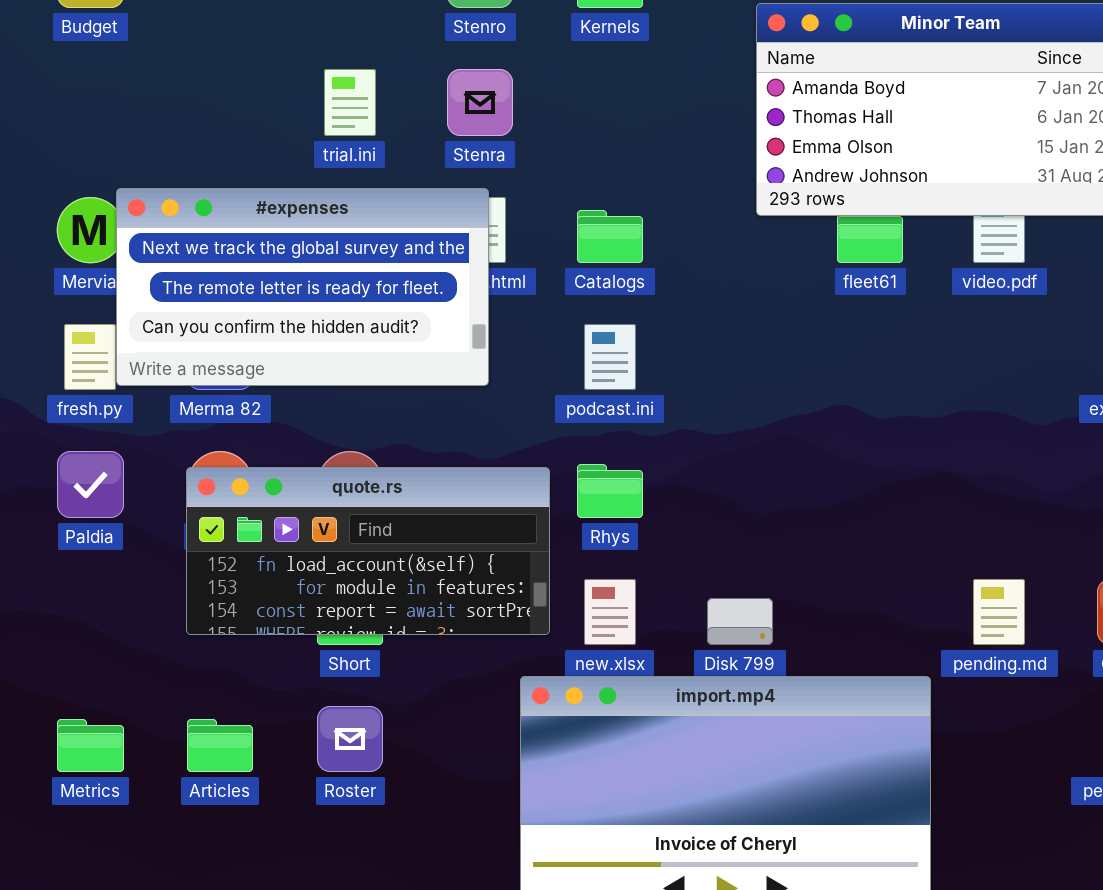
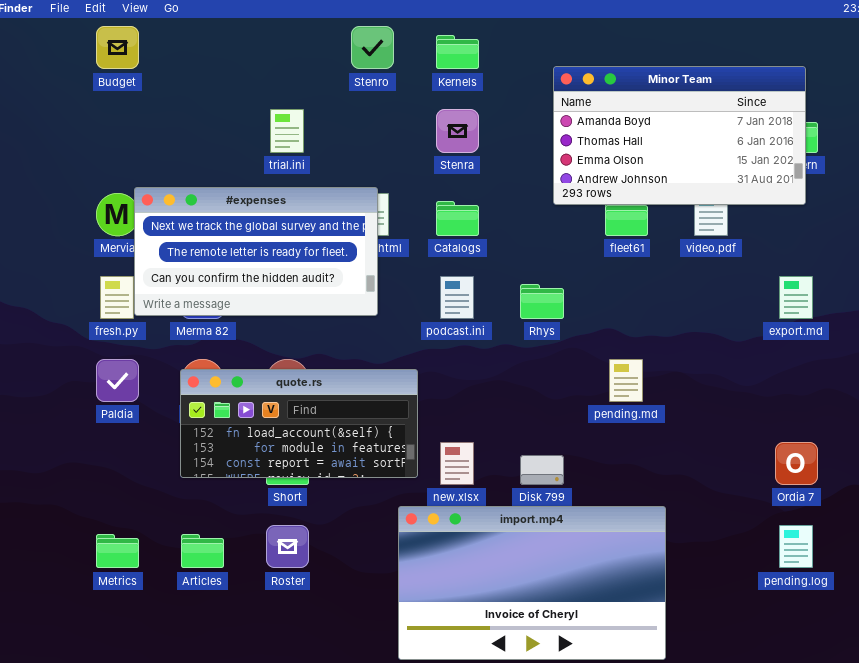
Stenra: [447,69,513,136] -> [436,109,479,153], moved
Rhys: [577,464,643,518] -> [520,284,564,319], moved
pending.md: [973,579,1025,645] -> [609,359,643,402], moved

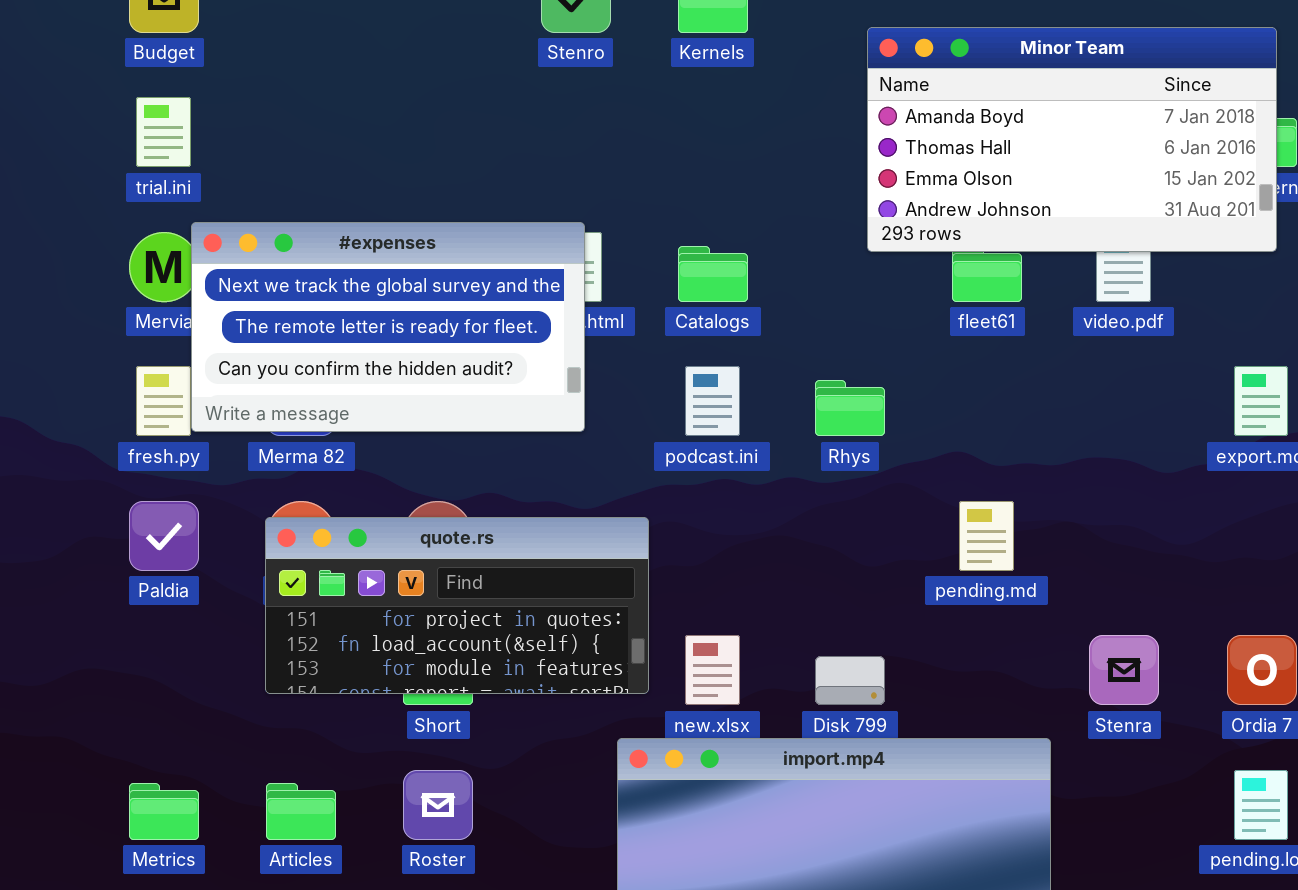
trial.ini: [270,109,304,153] -> [136,97,191,167], moved
Stenra: [436,109,479,153] -> [1089,635,1159,705], moved
quote.rs: [180,369,418,478] -> [265,517,649,694], scrolled up 1 row

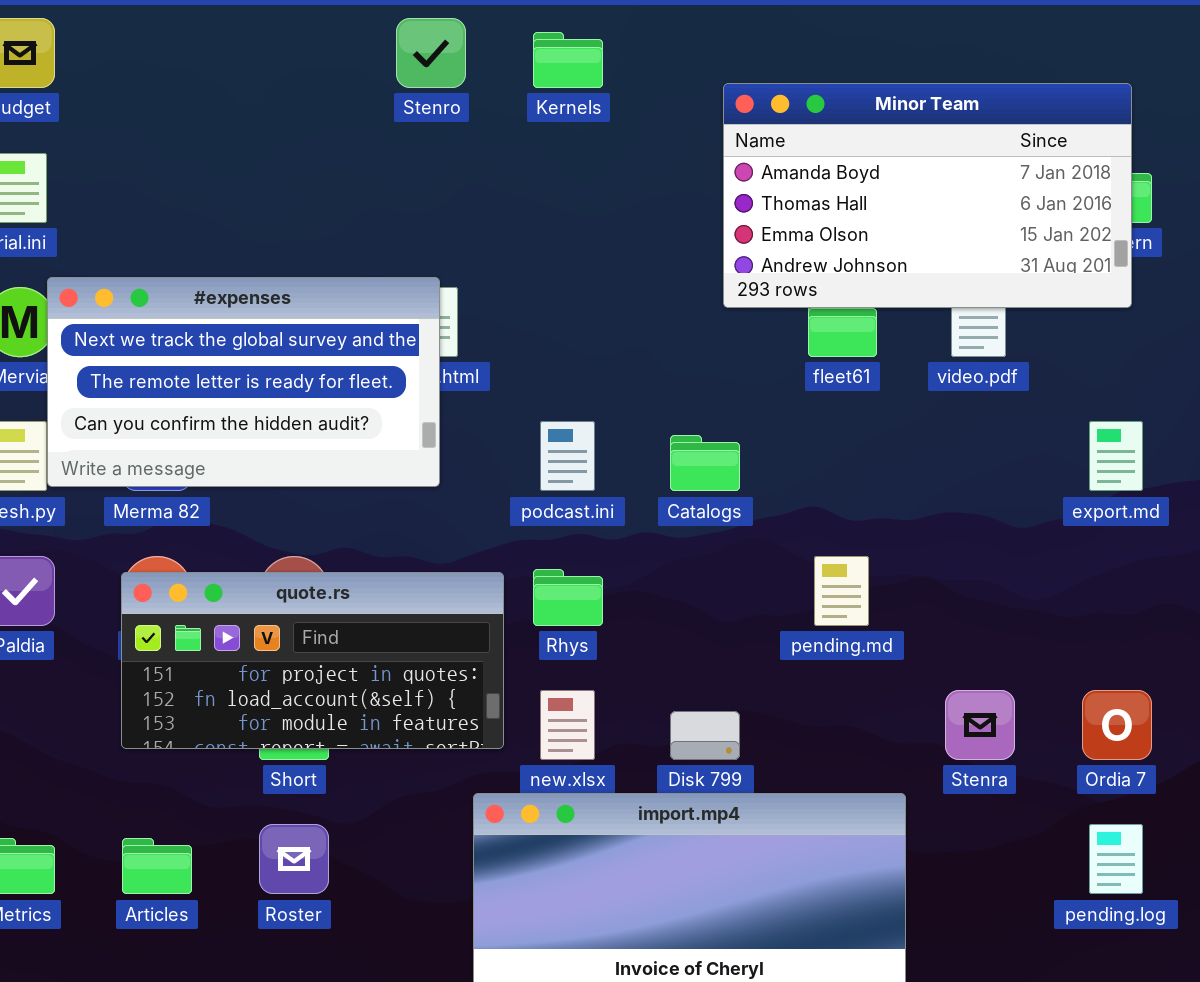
Catalogs: [678,246,748,302] -> [670,435,740,491], moved
Rhys: [815,380,885,436] -> [533,569,603,626], moved

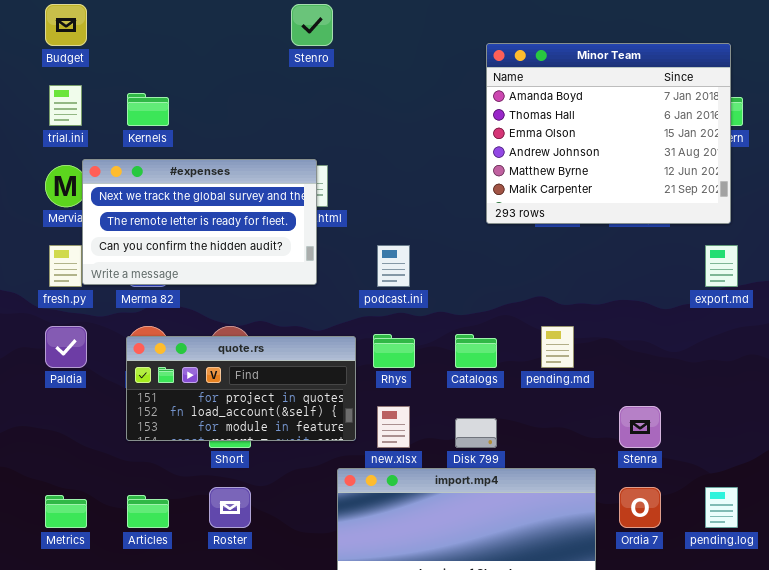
Kernels: [533,32,603,88] -> [127,93,169,126], moved
Minor Team: [723,83,1132,308] -> [486,43,731,224], resized
Catalogs: [670,435,740,491] -> [455,334,497,368], moved
Ordia 7: [1082,690,1152,760] -> [619,487,661,528], moved

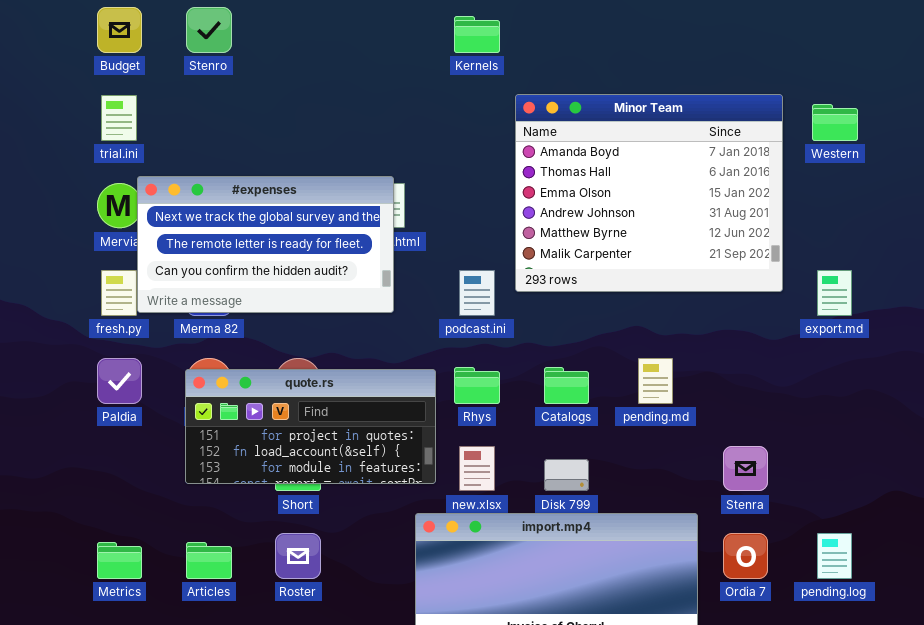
Stenro: [291,4,333,46] -> [186,7,232,53], moved
Minor Team: [486,43,731,224] -> [515,94,783,292], moved
Kernels: [127,93,169,126] -> [454,16,500,53], moved

